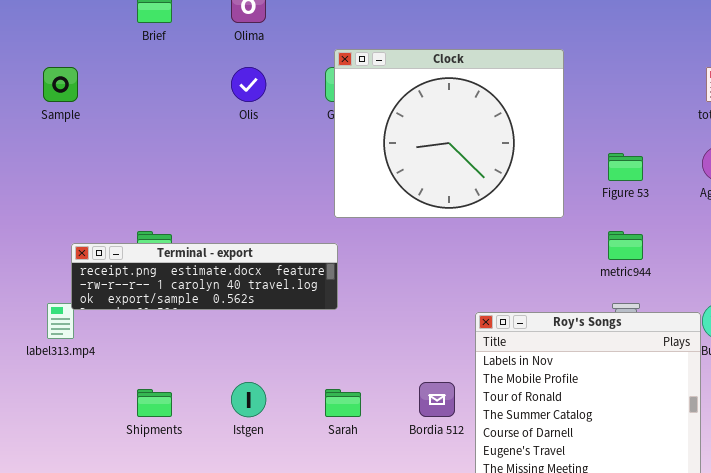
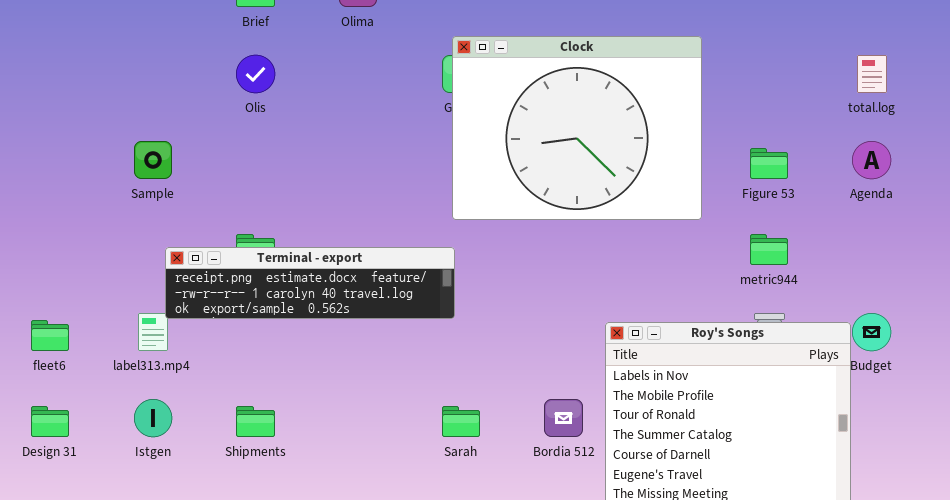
Sample: [43,67,78,102] -> [134,141,172,179], moved
Olis: [231,67,266,102] -> [236,55,275,93], moved
Istgen: [231,382,266,417] -> [134,399,172,437], moved

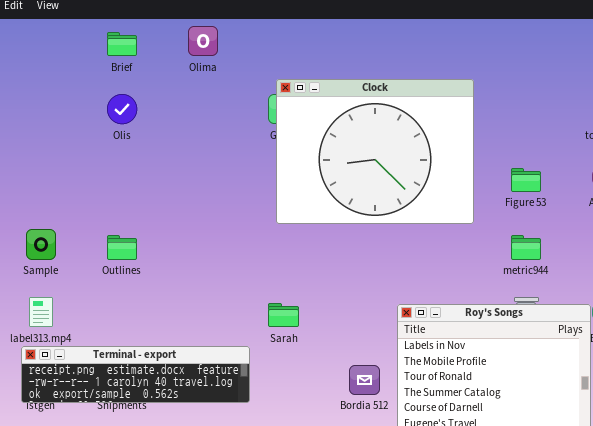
Sample: [134,141,172,179] -> [26,229,56,260], moved
Terminal - export: [165,247,455,319] -> [21,346,250,403], moved
Sarah: [442,406,480,437] -> [268,303,299,327], moved

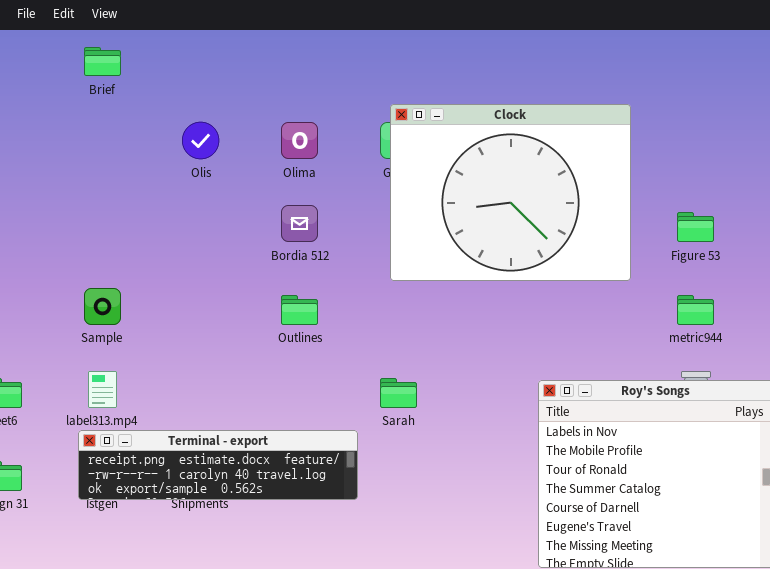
Olima: [188,26,218,56] -> [281,122,318,159], moved
Brief: [107,32,137,56] -> [84,47,121,76], moved
Outlines: [107,235,137,260] -> [281,295,318,325], moved
Bordia 512: [349,365,380,395] -> [281,205,318,242], moved

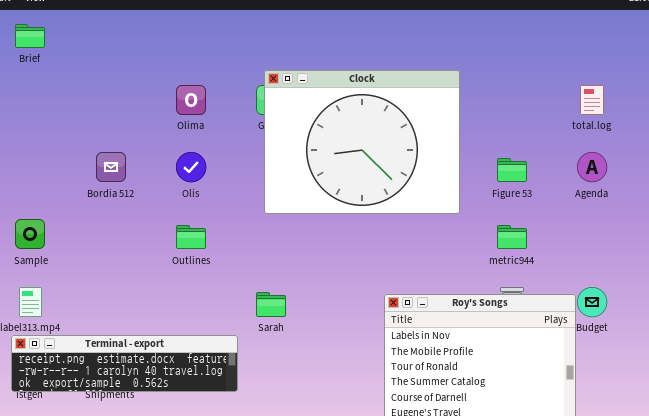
Olis: [182,122,219,159] -> [176,152,206,182], moved
Bordia 512: [281,205,318,242] -> [96,152,126,182], moved

